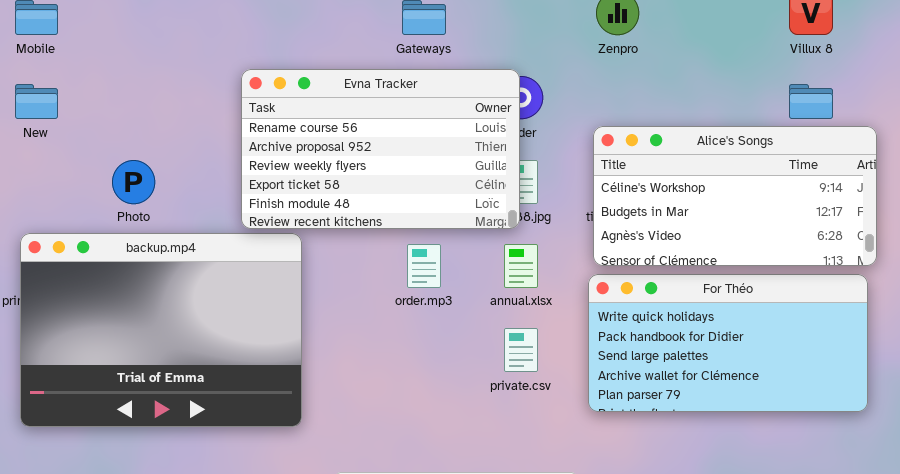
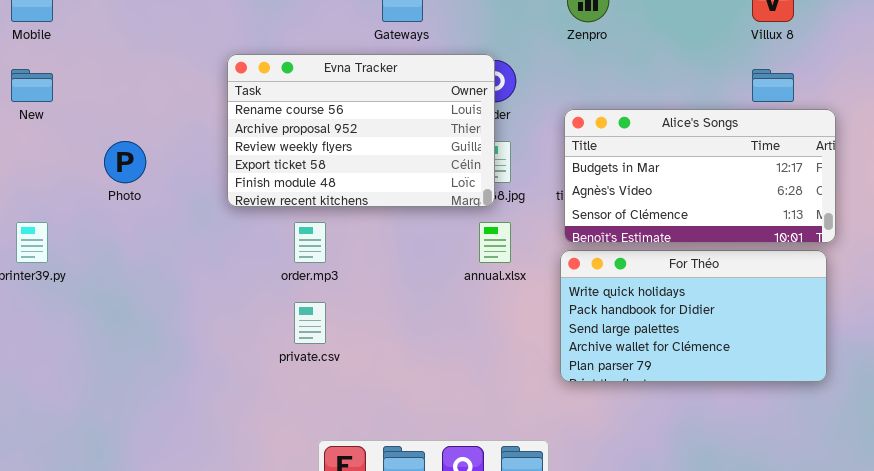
Alice's Songs: [593,126,877,266] -> [564,109,836,243], scrolled down 1 row
backup.mp4: [20,233,302,427] -> none, closed
order.mp3: [407,244,441,288] -> [294,222,326,263], moved
private.csv: [504,328,538,372] -> [294,302,326,344], moved

